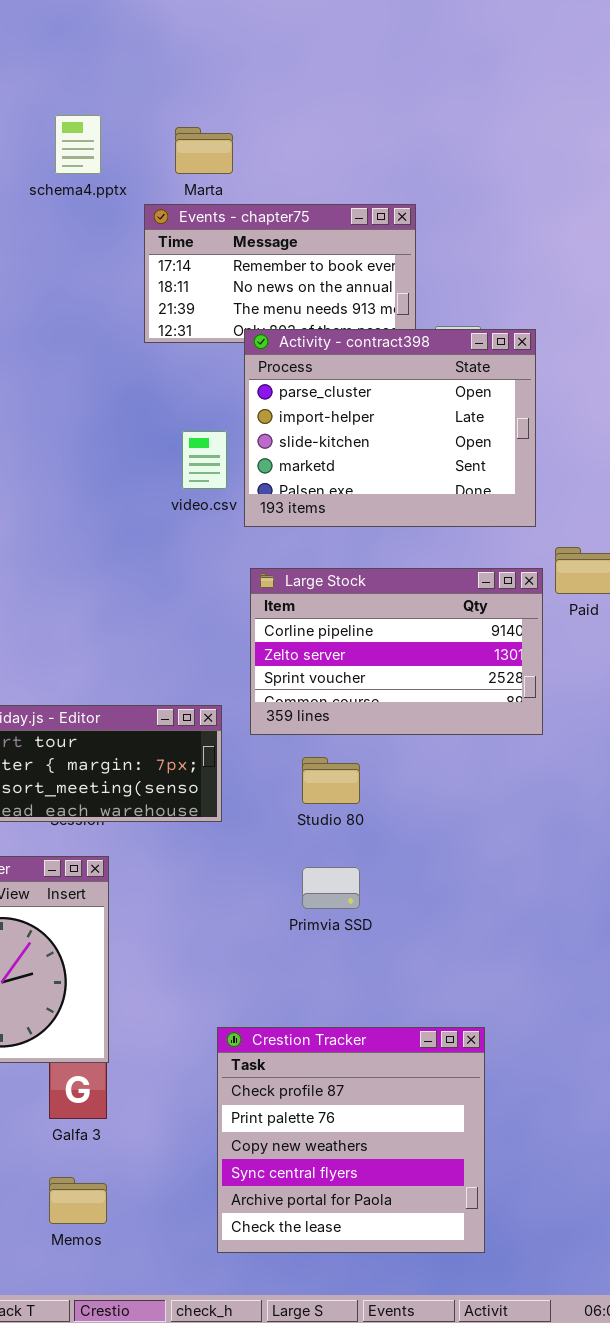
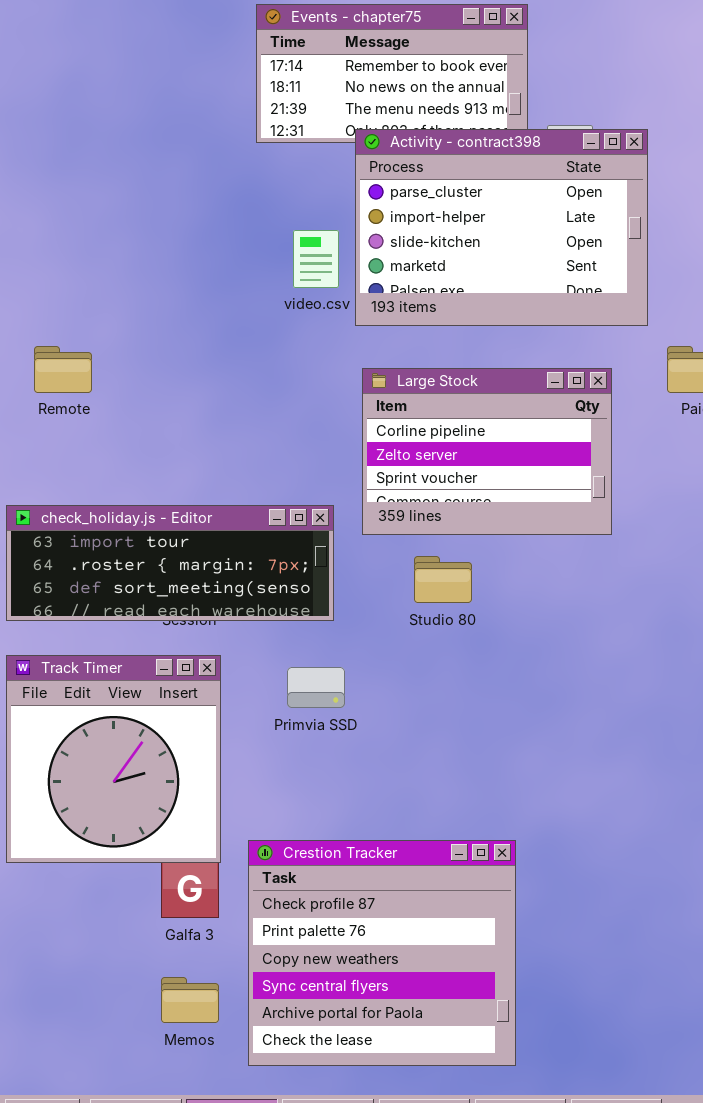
Large Stock: [250,568,543,735] -> [362,368,612,535], resized
Primvia SSD: [302,867,360,909] -> [287,667,345,708], moved
Crestion Tracker: [217,1027,485,1253] -> [248,840,516,1066], moved

